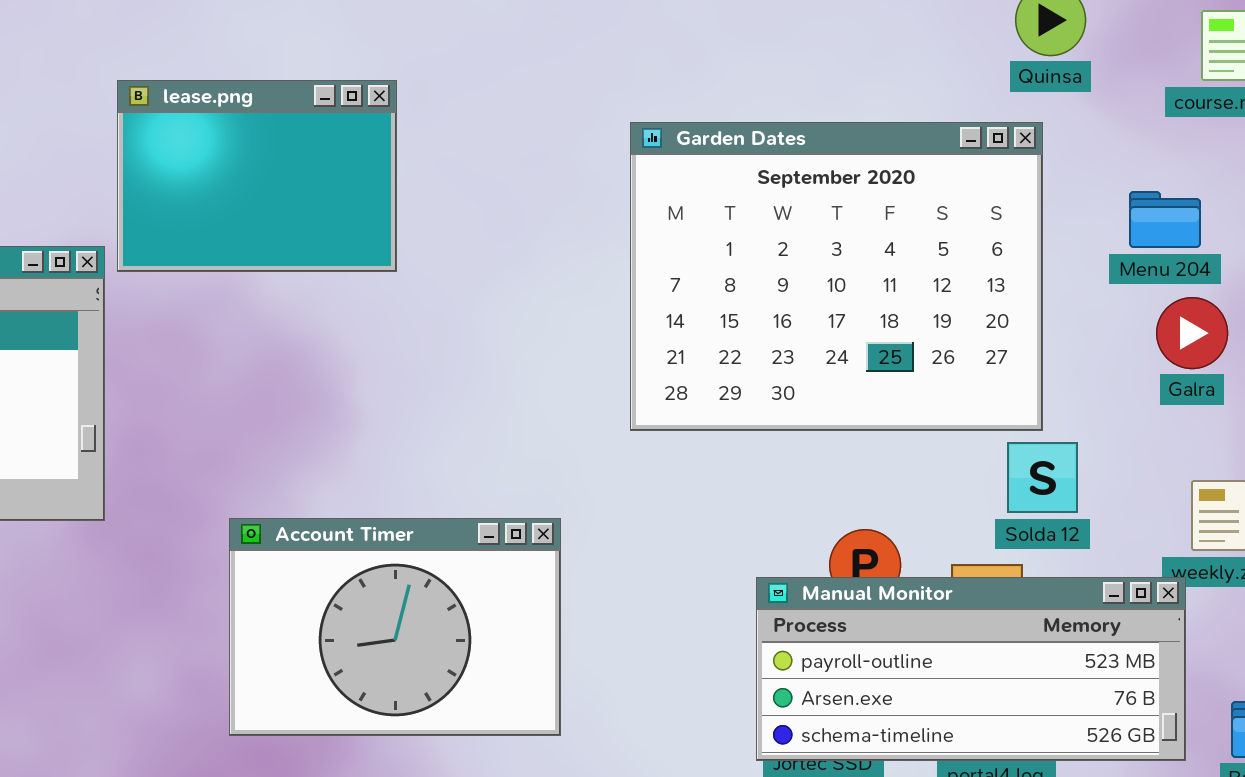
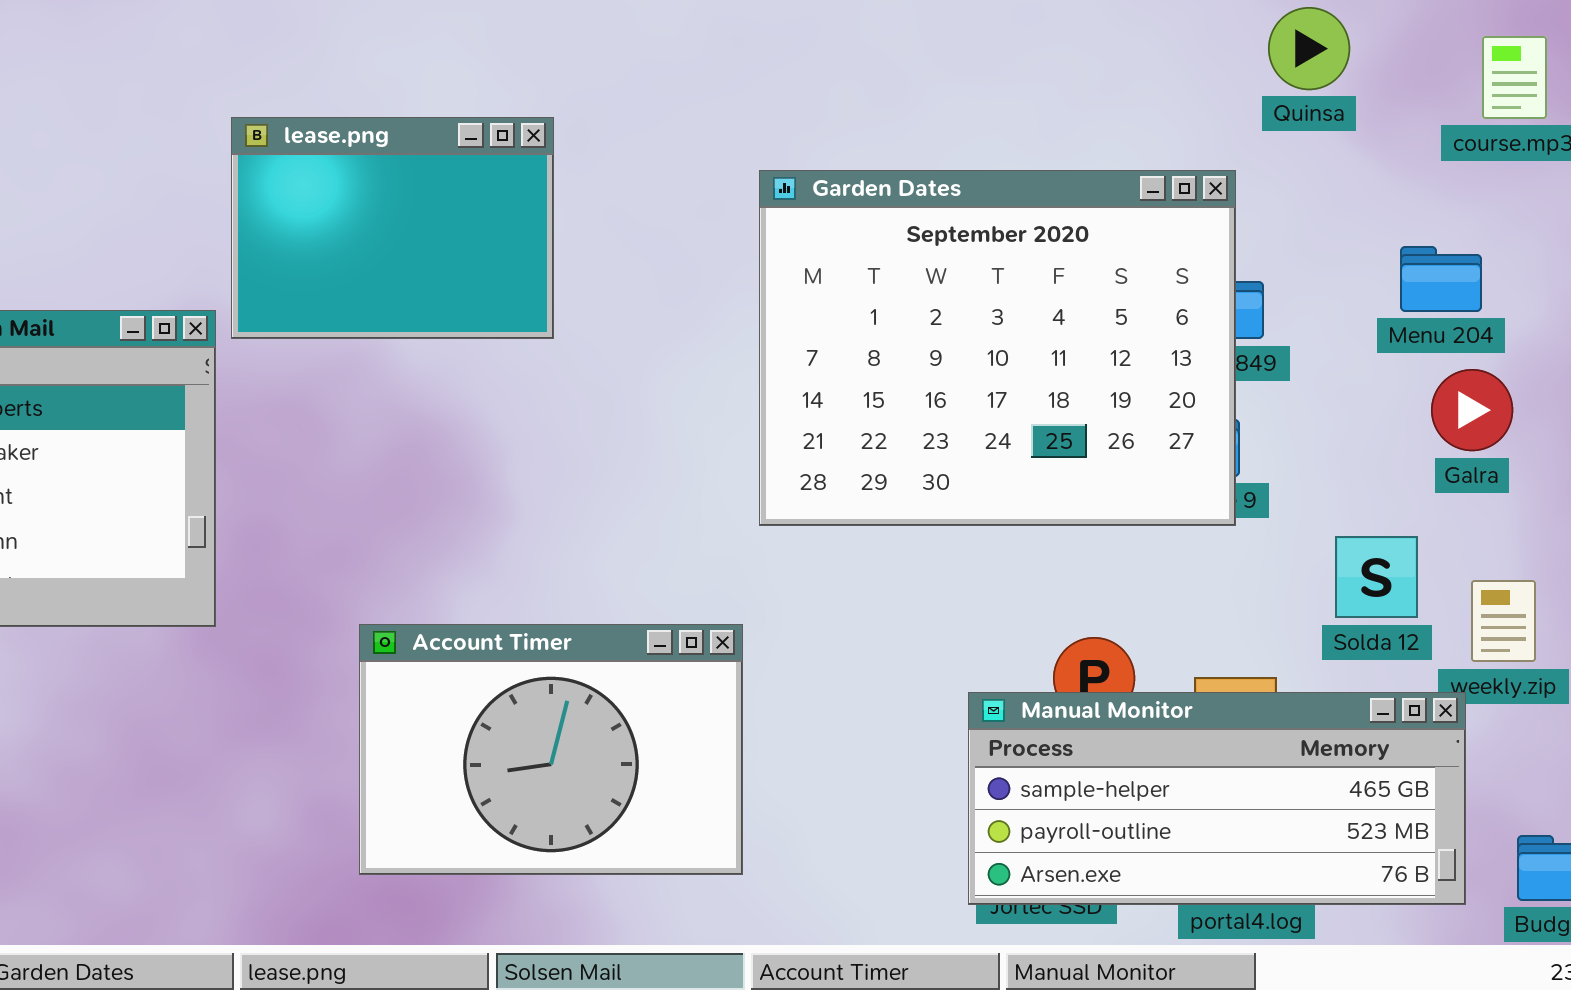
Garden Dates: [630,122,1043,431] -> [759,170,1236,526], moved
Solda 12: [1007,442,1078,513] -> [1335,536,1418,618], moved
Manual Monitor: [756,577,1186,761] -> [968,692,1466,905], scrolled up 1 row

